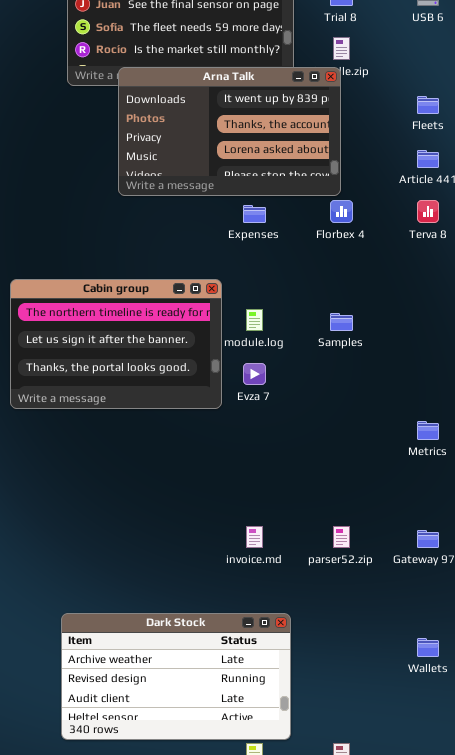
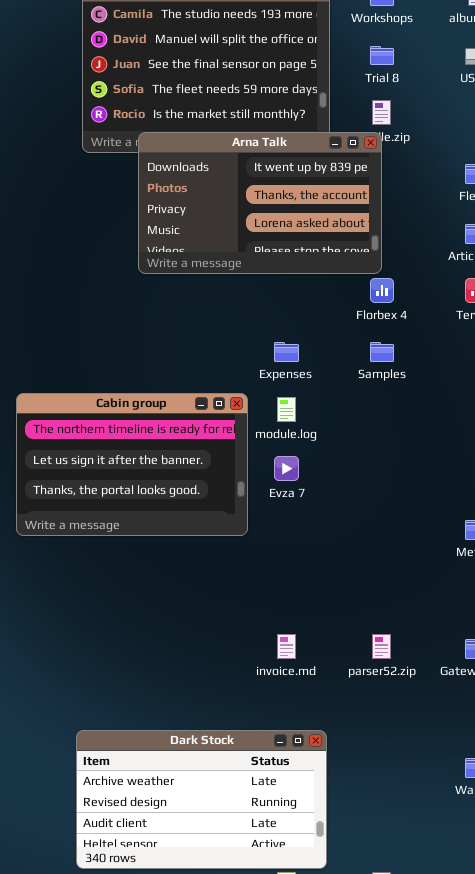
Expenses: [243,205,266,223] -> [274,342,299,362], moved
Cabin group: [10,279,222,409] -> [16,393,248,536], moved
Samples: [330,313,353,331] -> [370,342,394,362], moved

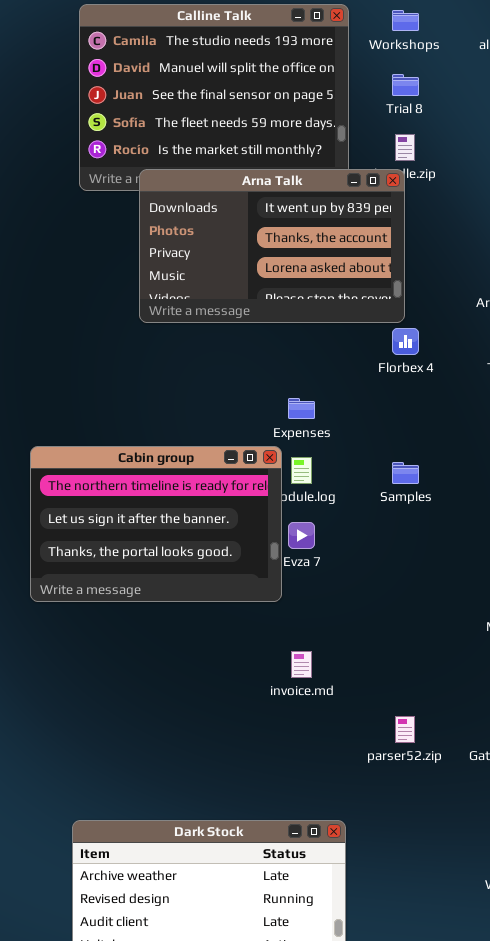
Samples: [370,342,394,362] -> [392,462,419,484], moved
Cabin group: [16,393,248,536] -> [30,446,282,602], moved
invoice.md: [277,634,296,659] -> [291,651,312,678], moved

